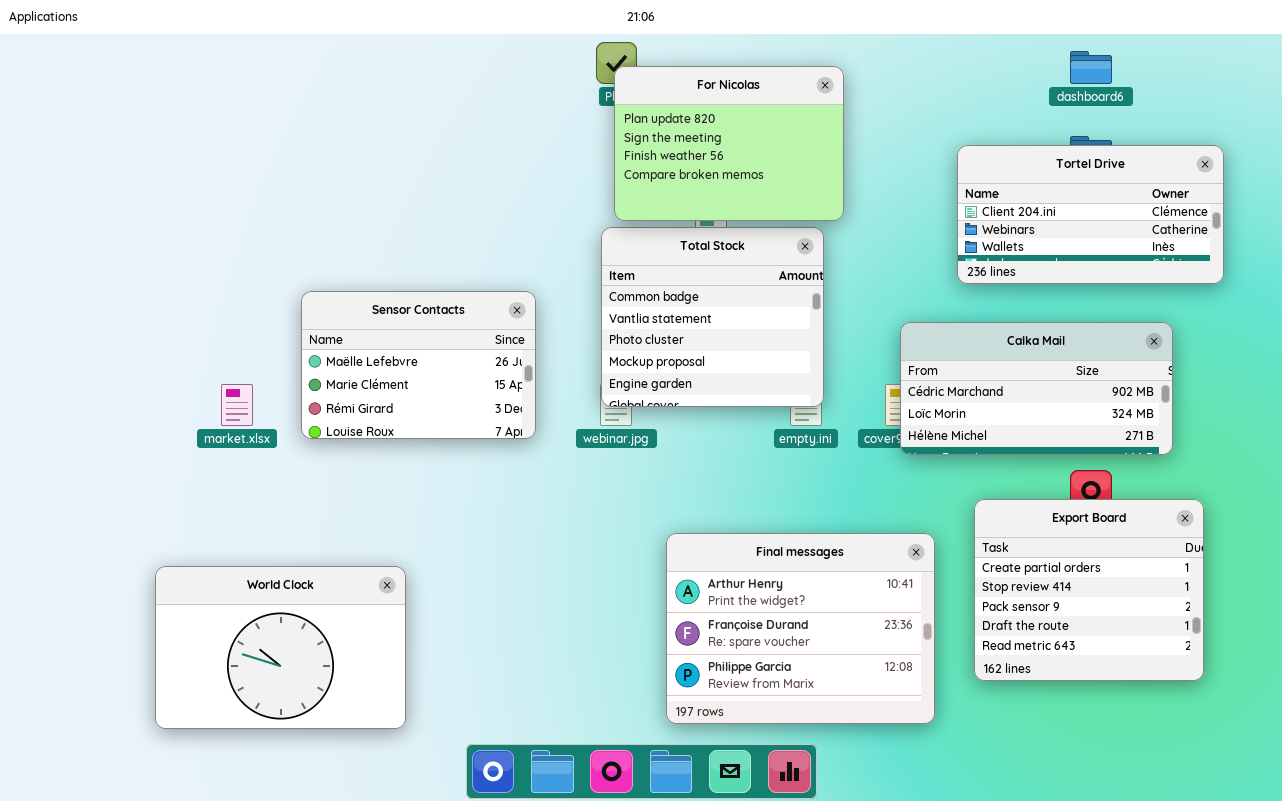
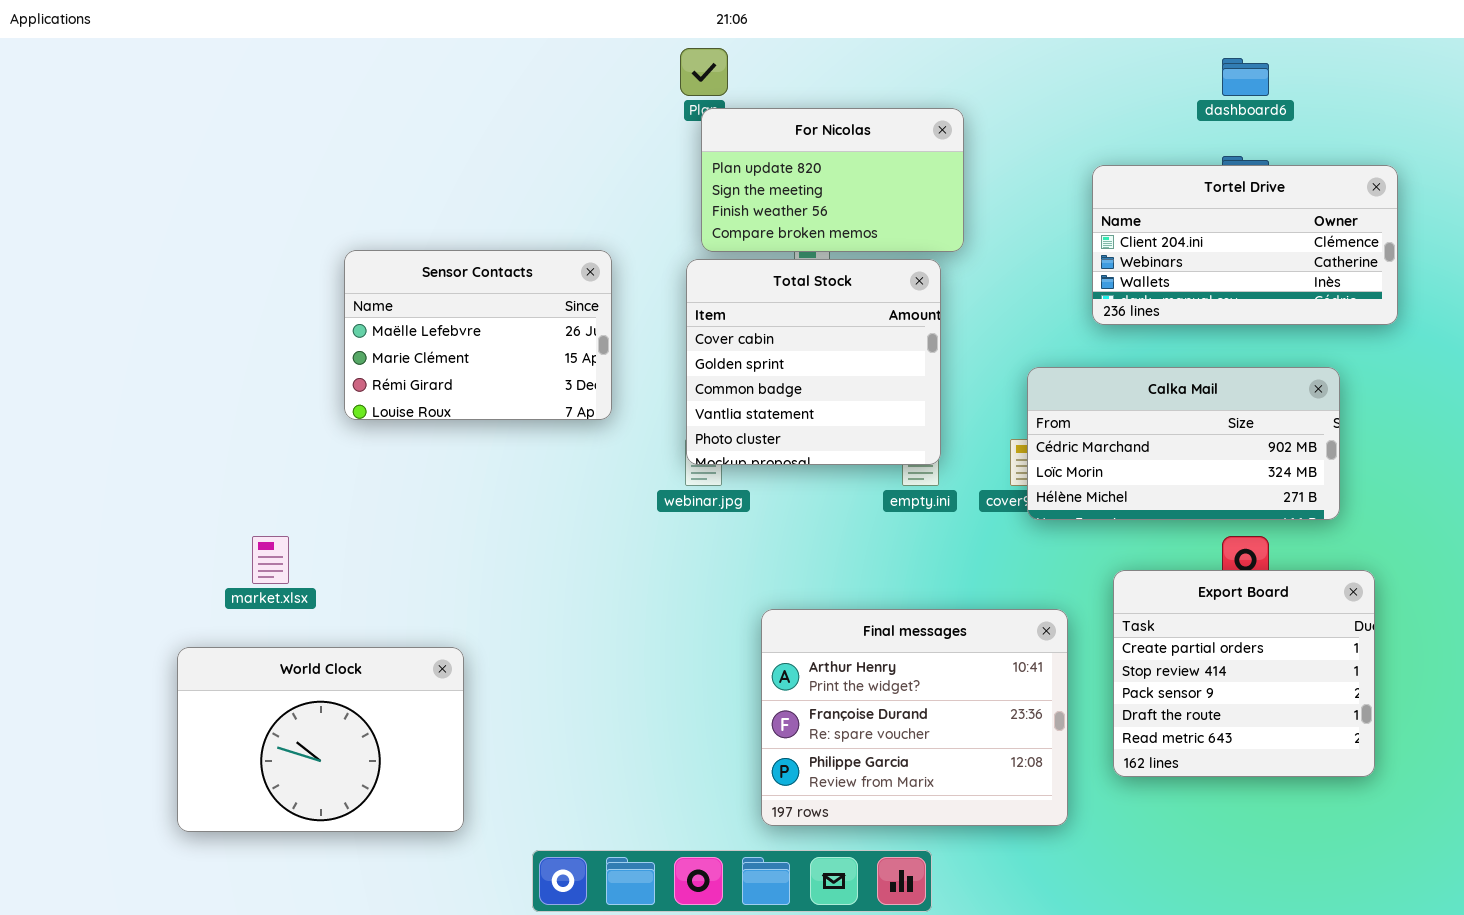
For Nicolas: [614,66,844,221] -> [701,108,964,252], resized
Total Stock: [601,227,824,407] -> [686,259,941,465], scrolled up 2 rows
Sensor Contacts: [301,291,536,439] -> [344,250,612,420], moved
market.xlsx: [221,384,253,426] -> [252,536,289,584], moved

